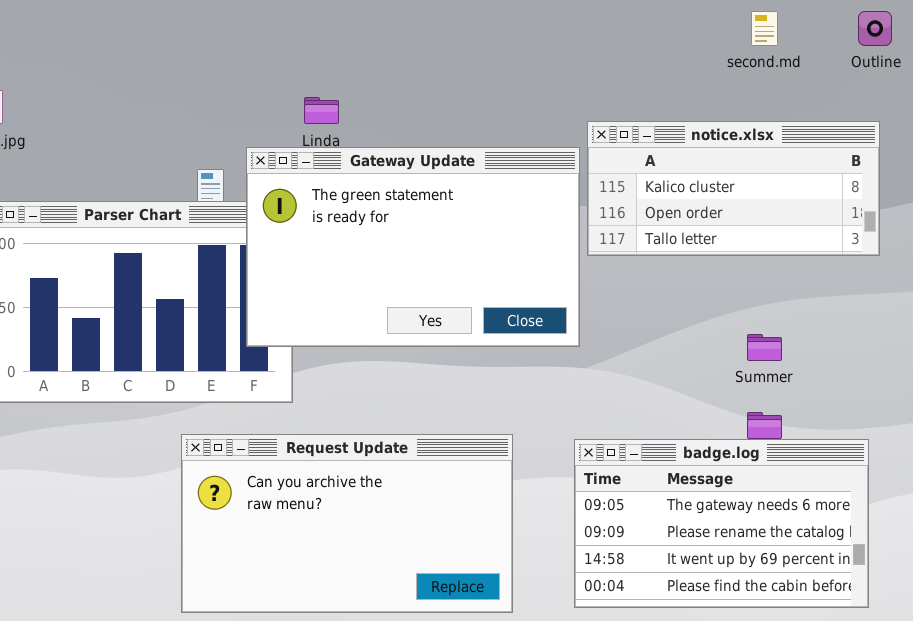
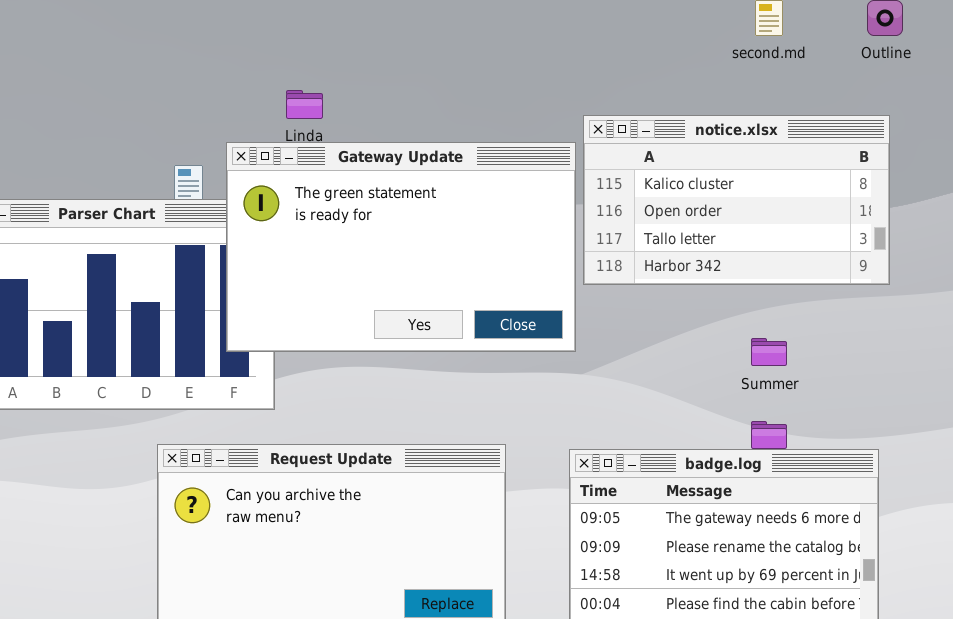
notice.xlsx: [587,121,880,256] -> [583,115,890,285], resized

